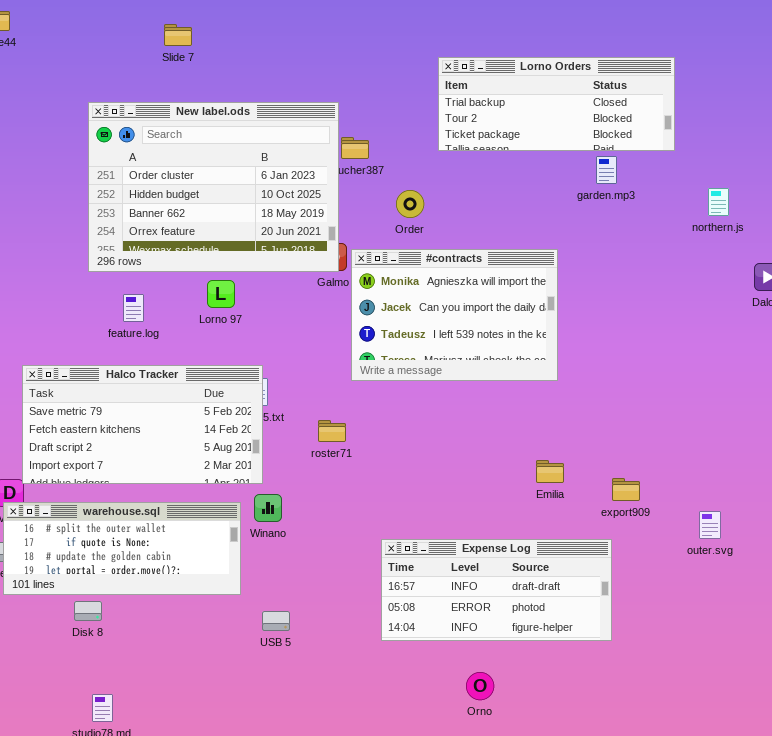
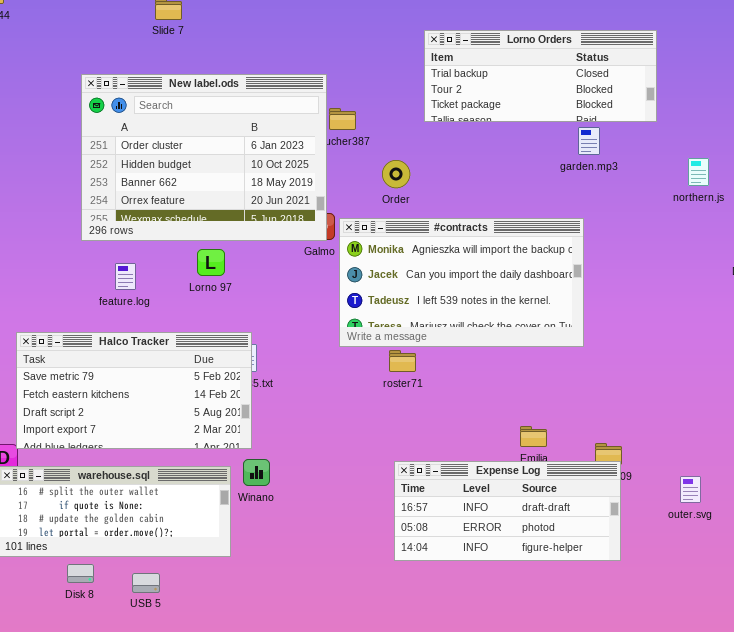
#contracts: [351,249,558,381] -> [339,218,584,347], resized
roster71: [318,420,346,442] -> [389,350,416,372], moved
Expense Log: [381,539,612,641] -> [394,461,621,561], moved
USB 5: [262,611,290,631] -> [132,573,160,593], moved

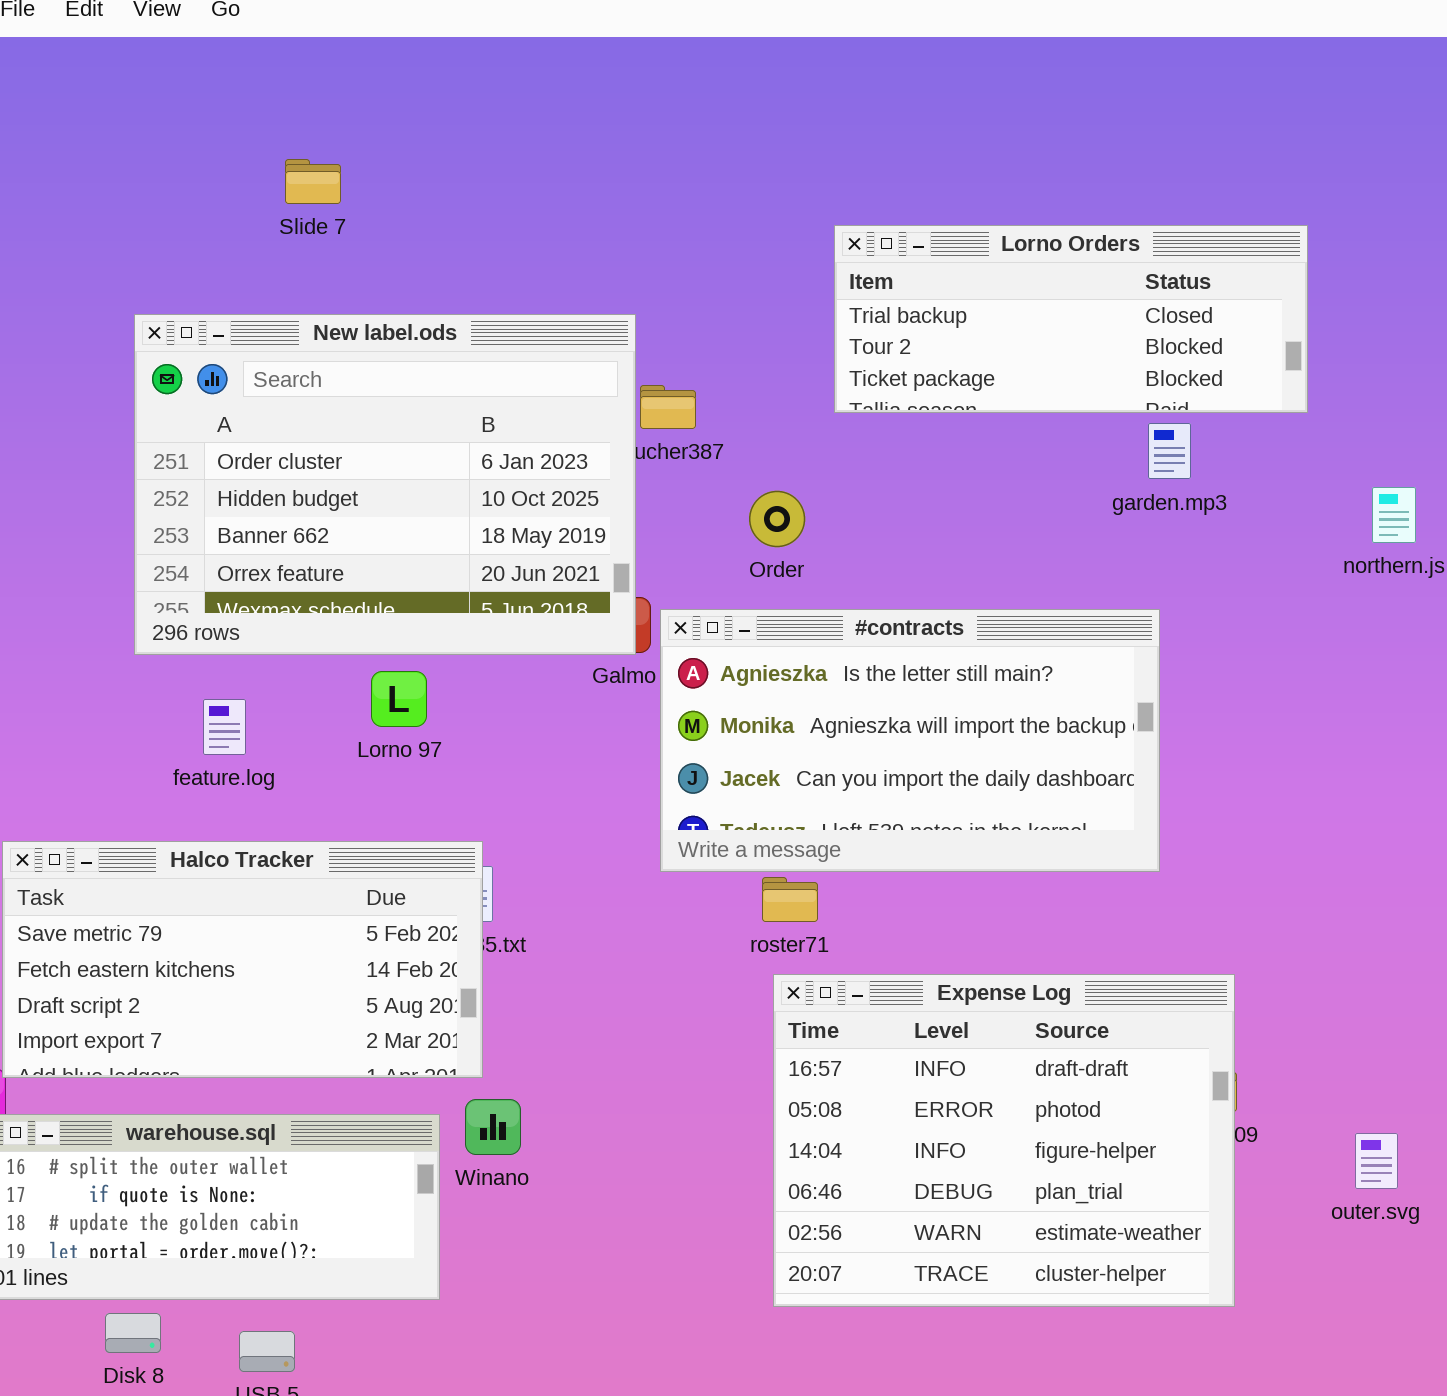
#contracts: [339,218,584,347] -> [660,609,1160,872], scrolled up 1 row
Expense Log: [394,461,621,561] -> [773,974,1235,1307], resized

